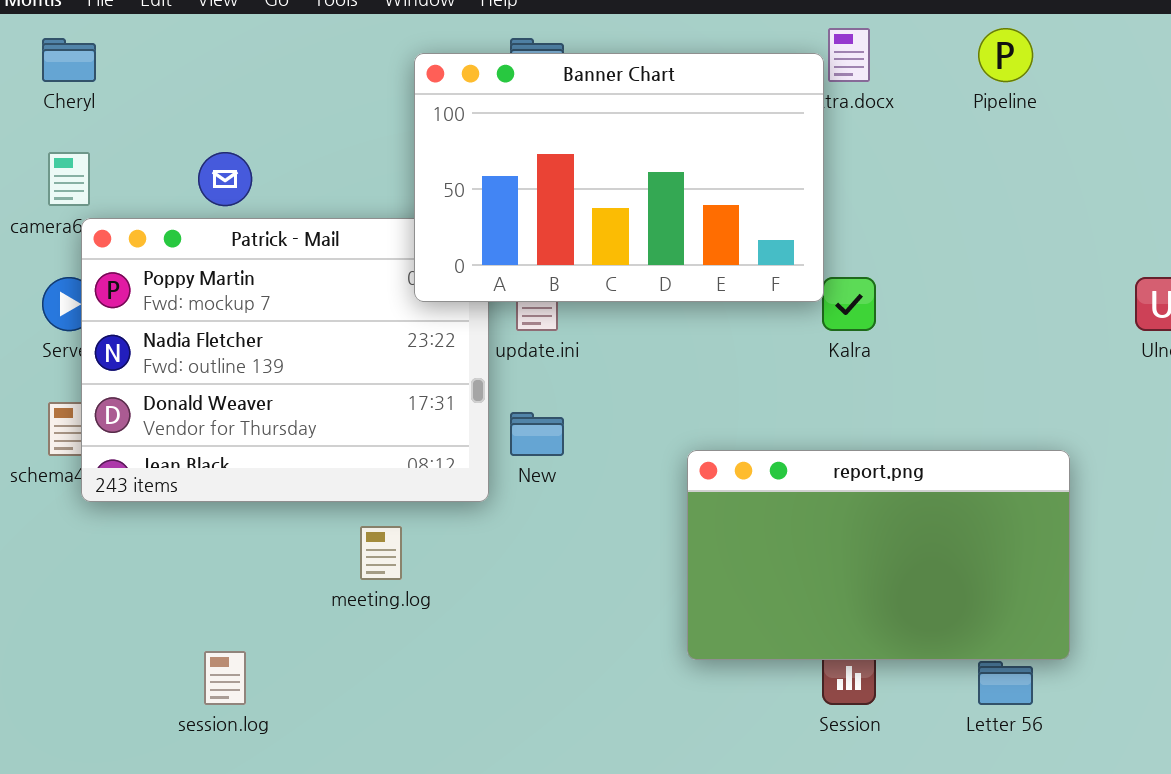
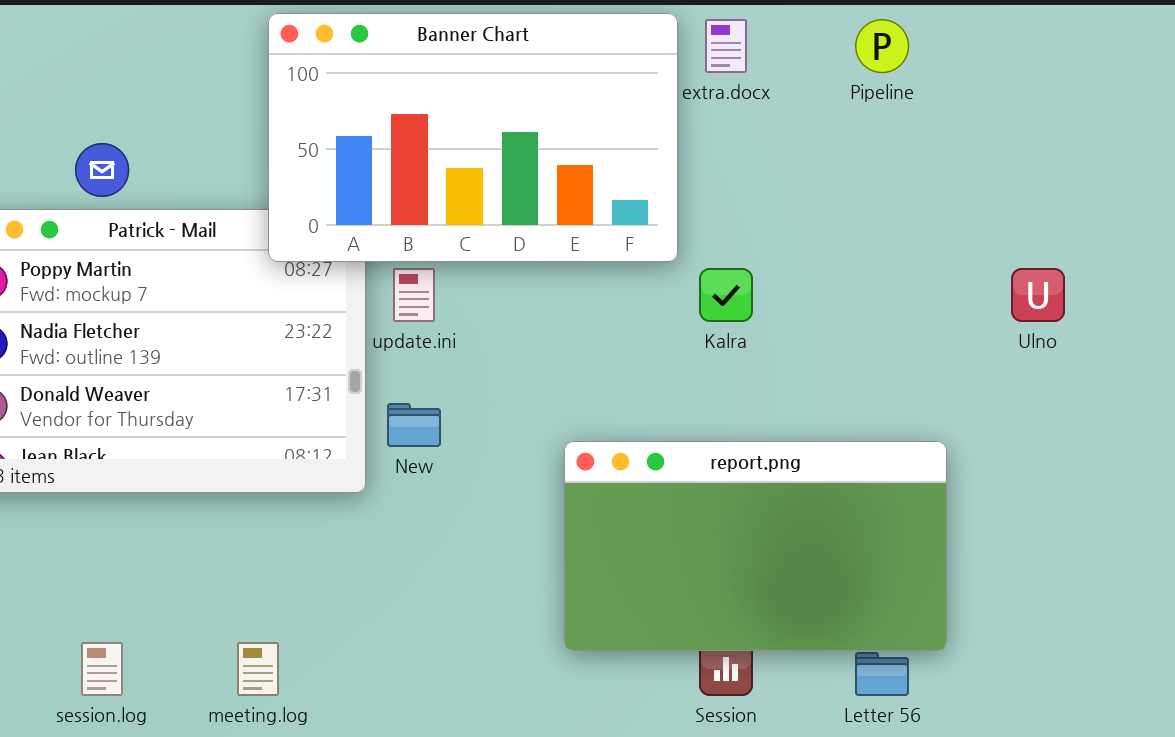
Banner Chart: [414,53,824,302] -> [268,13,678,262], moved
meeting.log: [360,526,402,580] -> [237,642,279,696], moved

